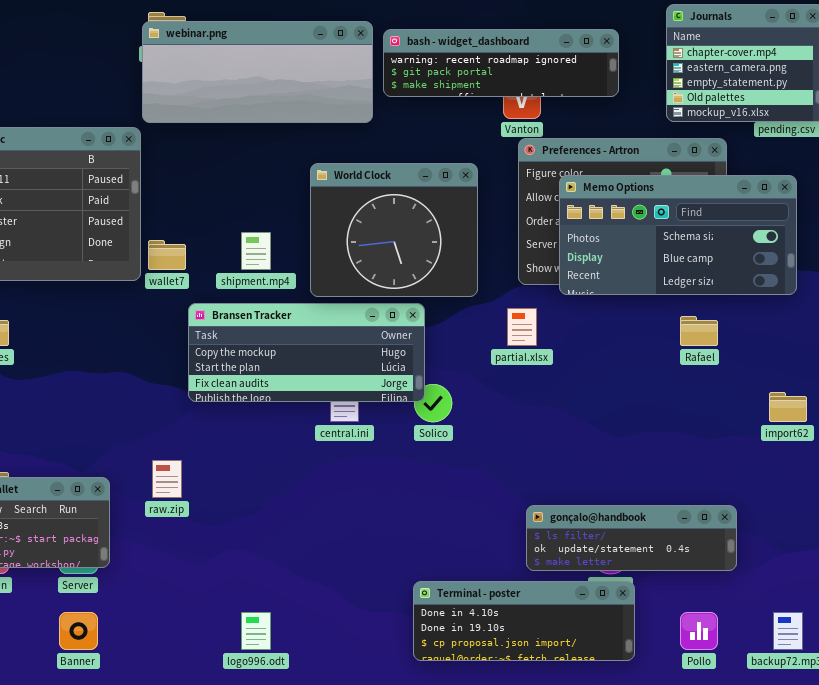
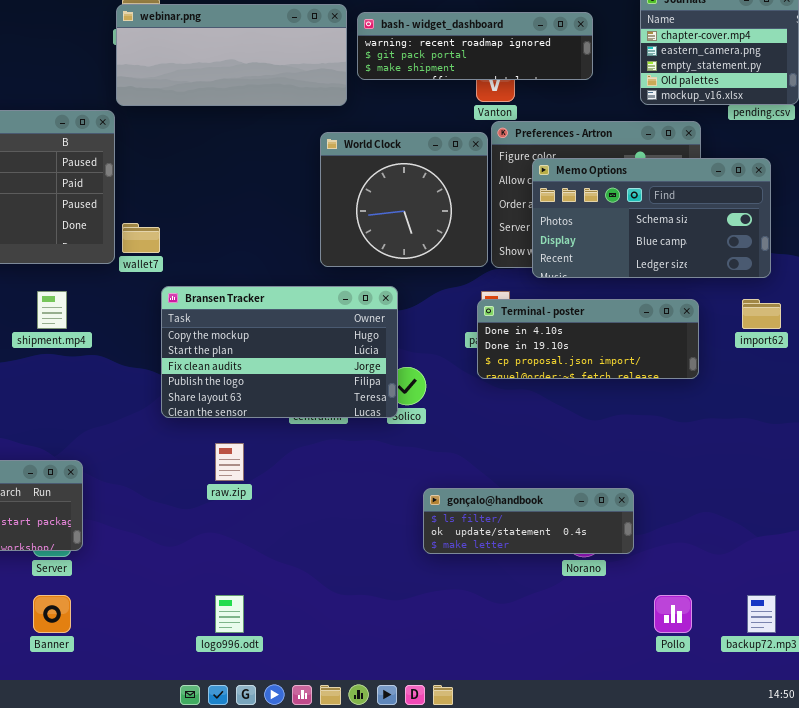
World Clock: [310,163,478,297] -> [320,132,488,267], moved
shipment.mp4: [241,232,271,270] -> [37,291,67,329], moved
Bransen Tracker: [188,303,425,402] -> [161,286,398,418], resized
import62: [769,392,807,422] -> [742,299,781,329], moved
raw.zip: [152,460,182,498] -> [215,443,244,481], moved
gonçalo@handbook: [526,505,737,571] -> [423,488,634,554], moved
Terminal - poster: [413,581,635,661] -> [477,299,699,379], moved

